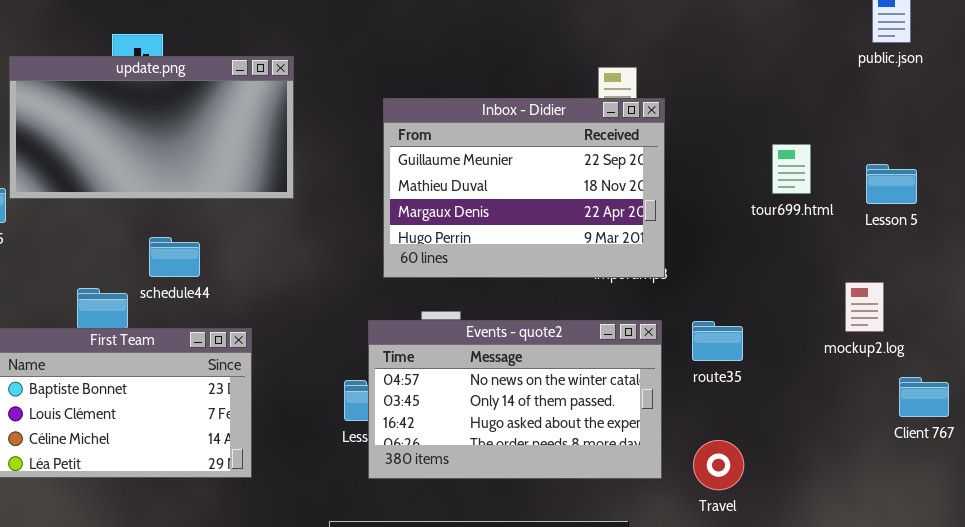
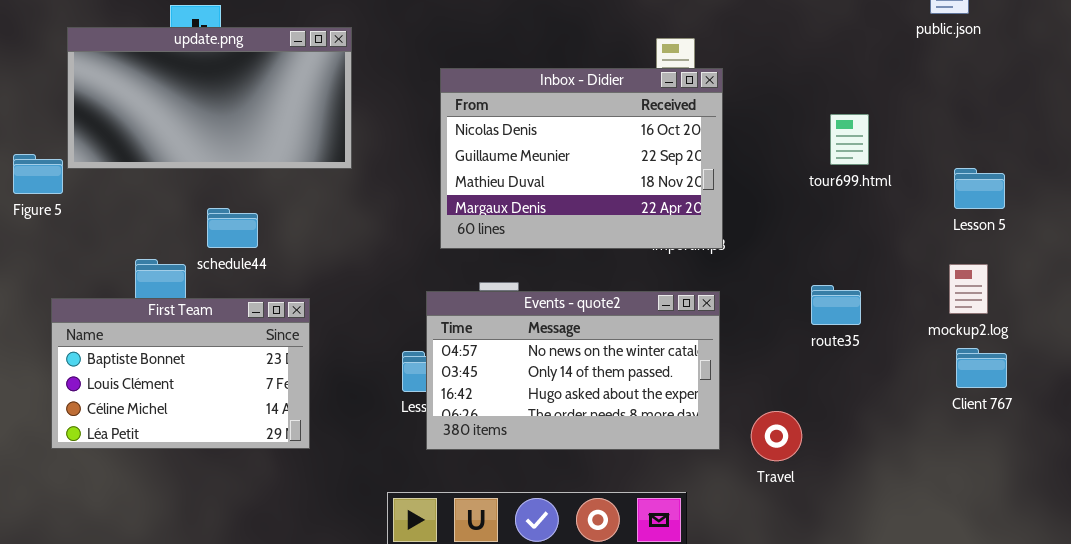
Inbox - Didier: [383,98,665,278] -> [440,68,723,249], scrolled up 1 row
Lesson 5: [866,164,917,204] -> [954,168,1005,209], moved
mockup2.log: [845,282,884,332] -> [949,264,988,314], moved
route35: [692,321,743,361] -> [811,285,861,325], moved

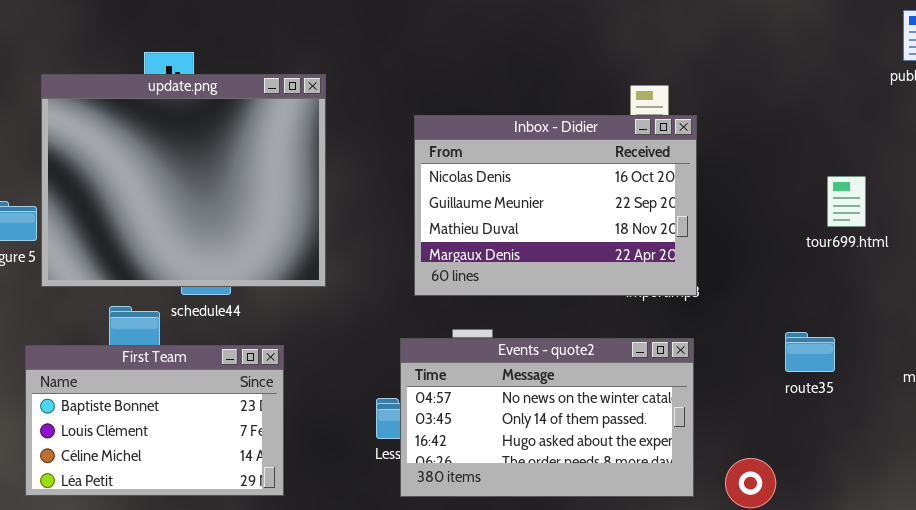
update.png: [67,27,352,169] -> [41,74,326,287], resized
tour699.html: [830,114,869,165] -> [827,176,866,227], moved

